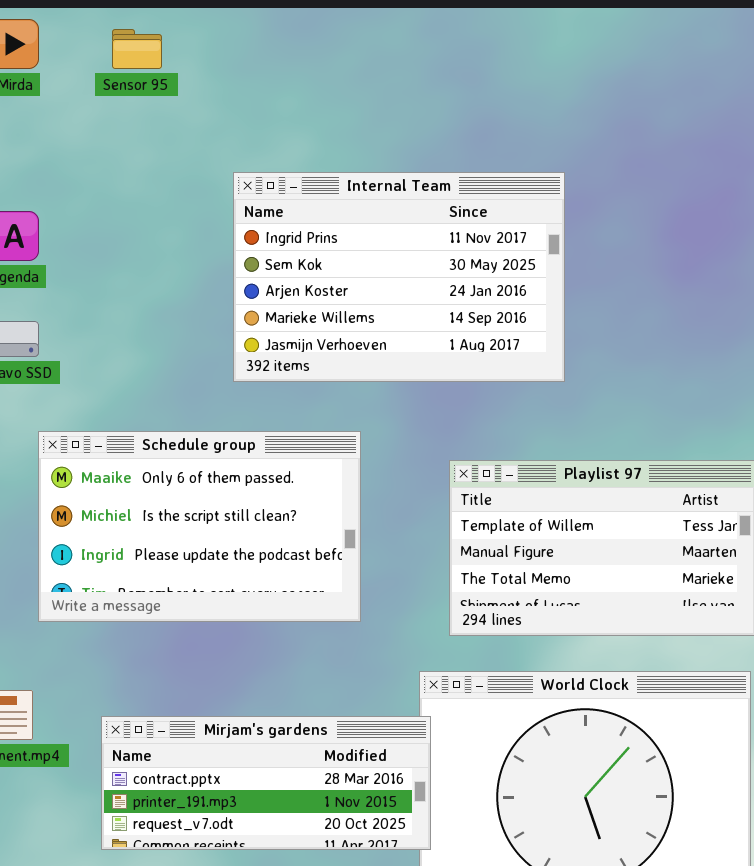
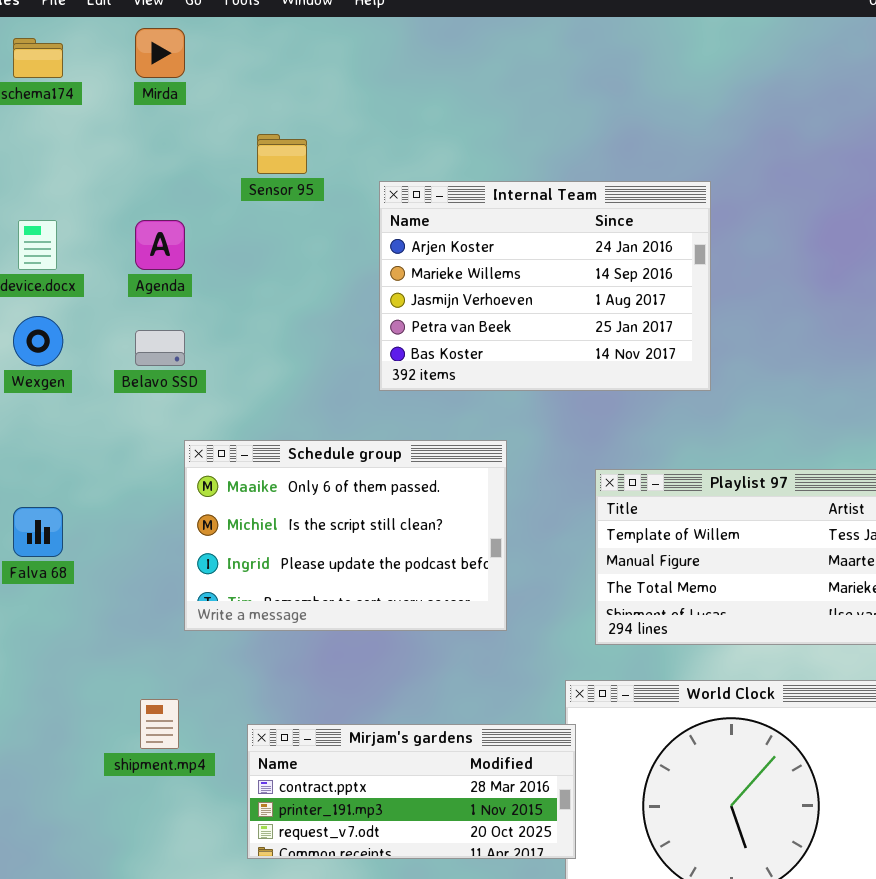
Sensor 95: [112,29,162,69] -> [257,134,307,174], moved
Internal Team: [233,172,565,382] -> [379,181,711,391], scrolled down 2 rows

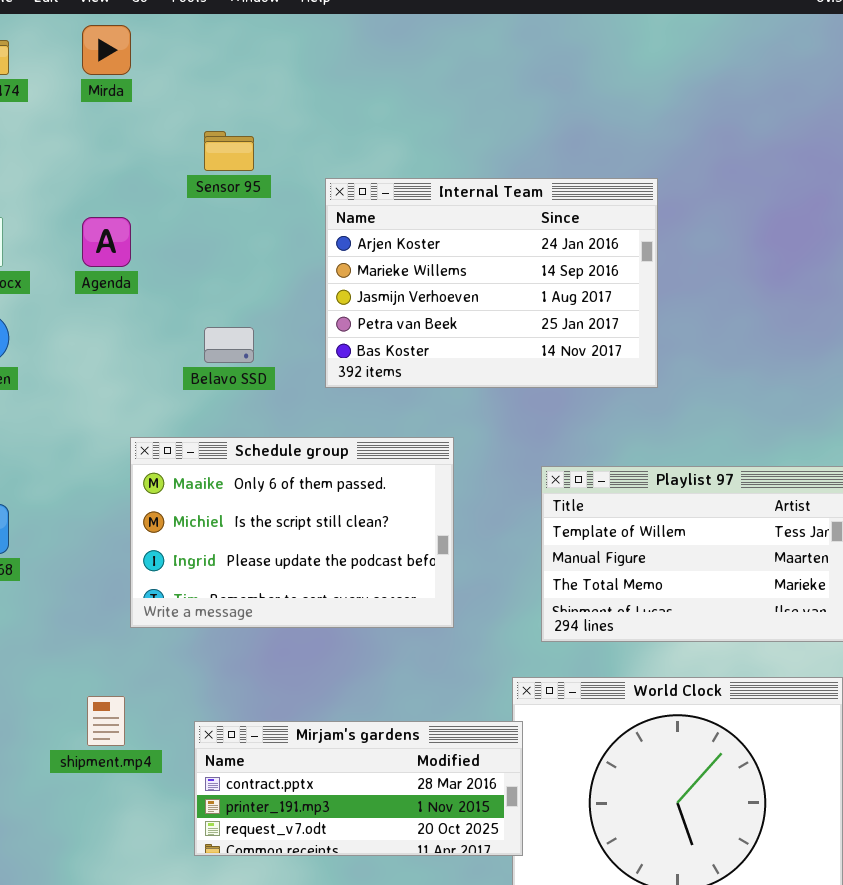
Belavo SSD: [135,330,185,366] -> [204,327,254,363], moved

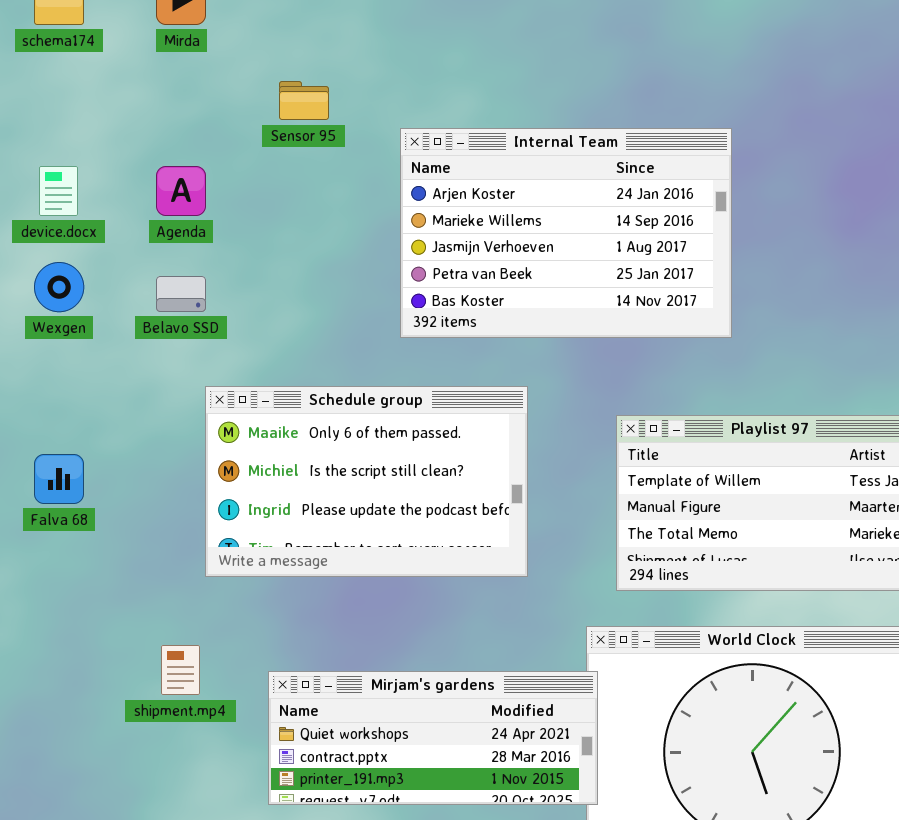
Belavo SSD: [204,327,254,363] -> [156,276,206,312], moved
Mirjam's gardens: [194,721,523,856] -> [268,671,598,805], scrolled up 1 row

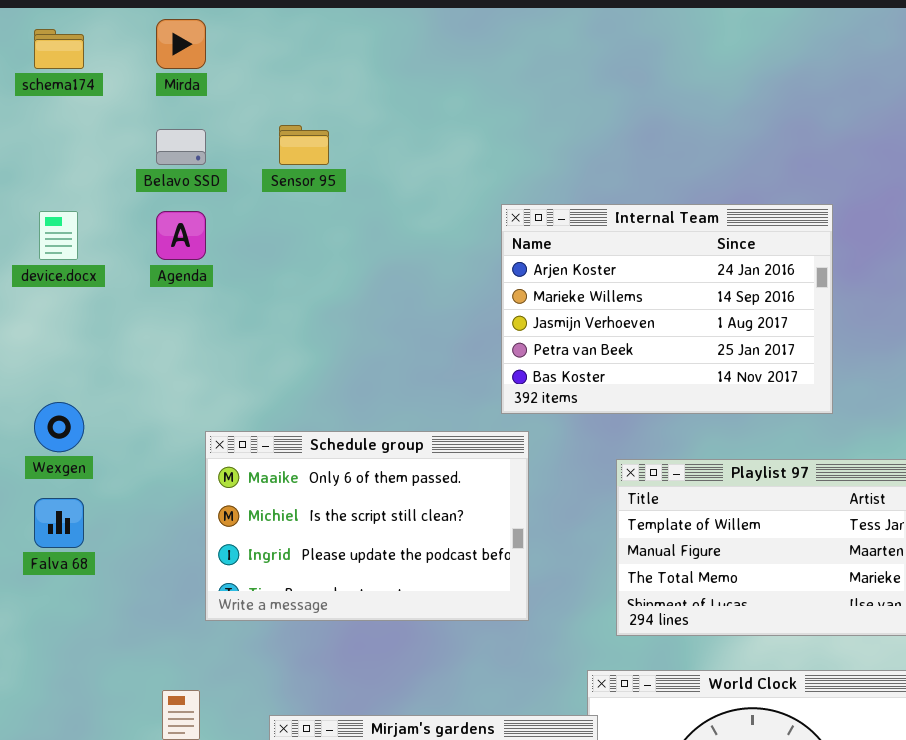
Internal Team: [400,128,732,338] -> [501,204,833,414], moved
Wexgen: [34,262,84,312] -> [34,402,84,452], moved
Belavo SSD: [156,276,206,312] -> [156,129,206,165], moved

